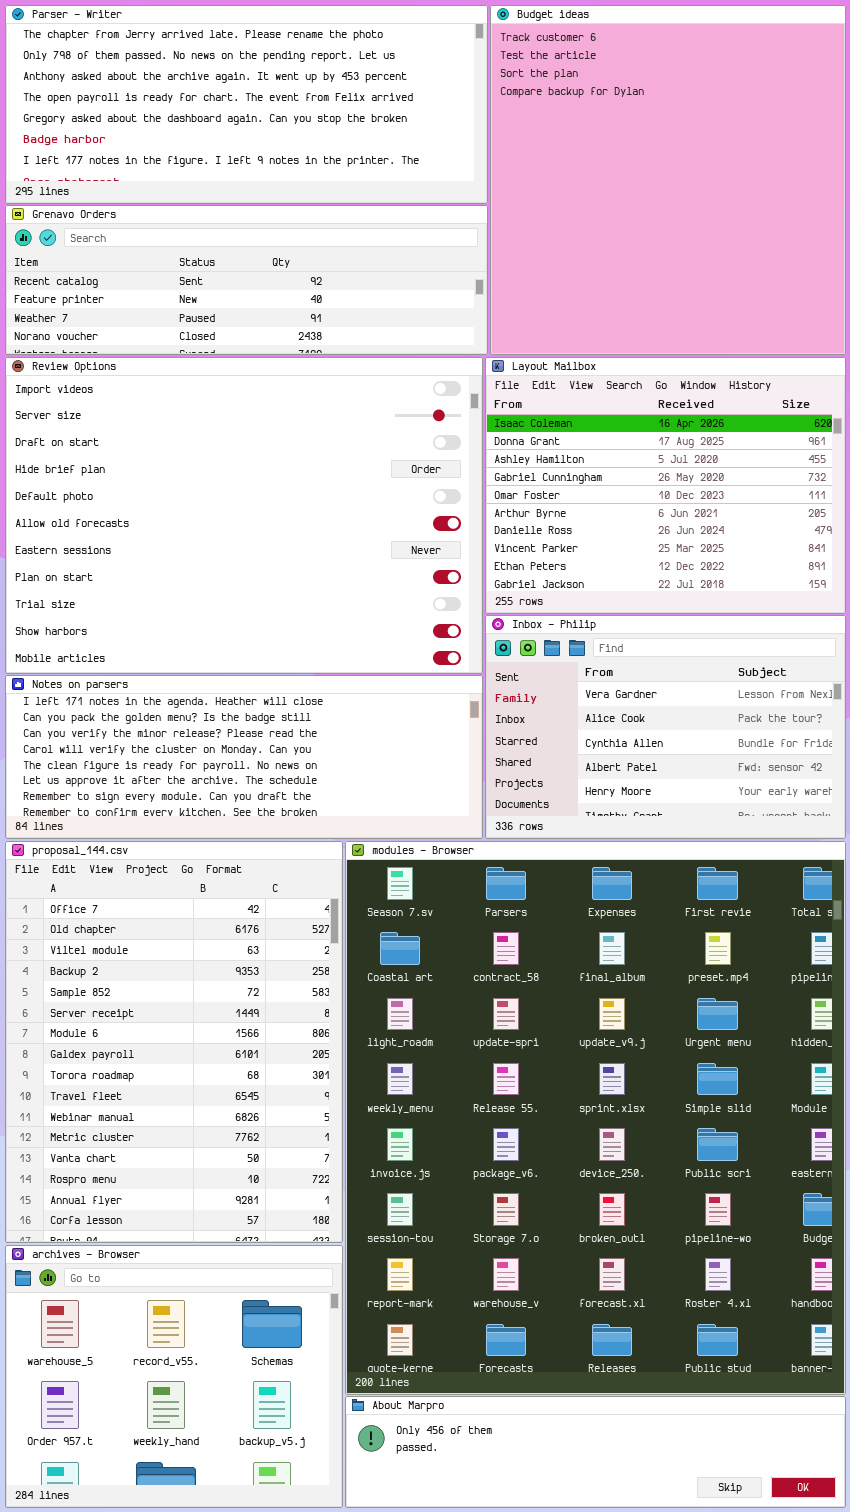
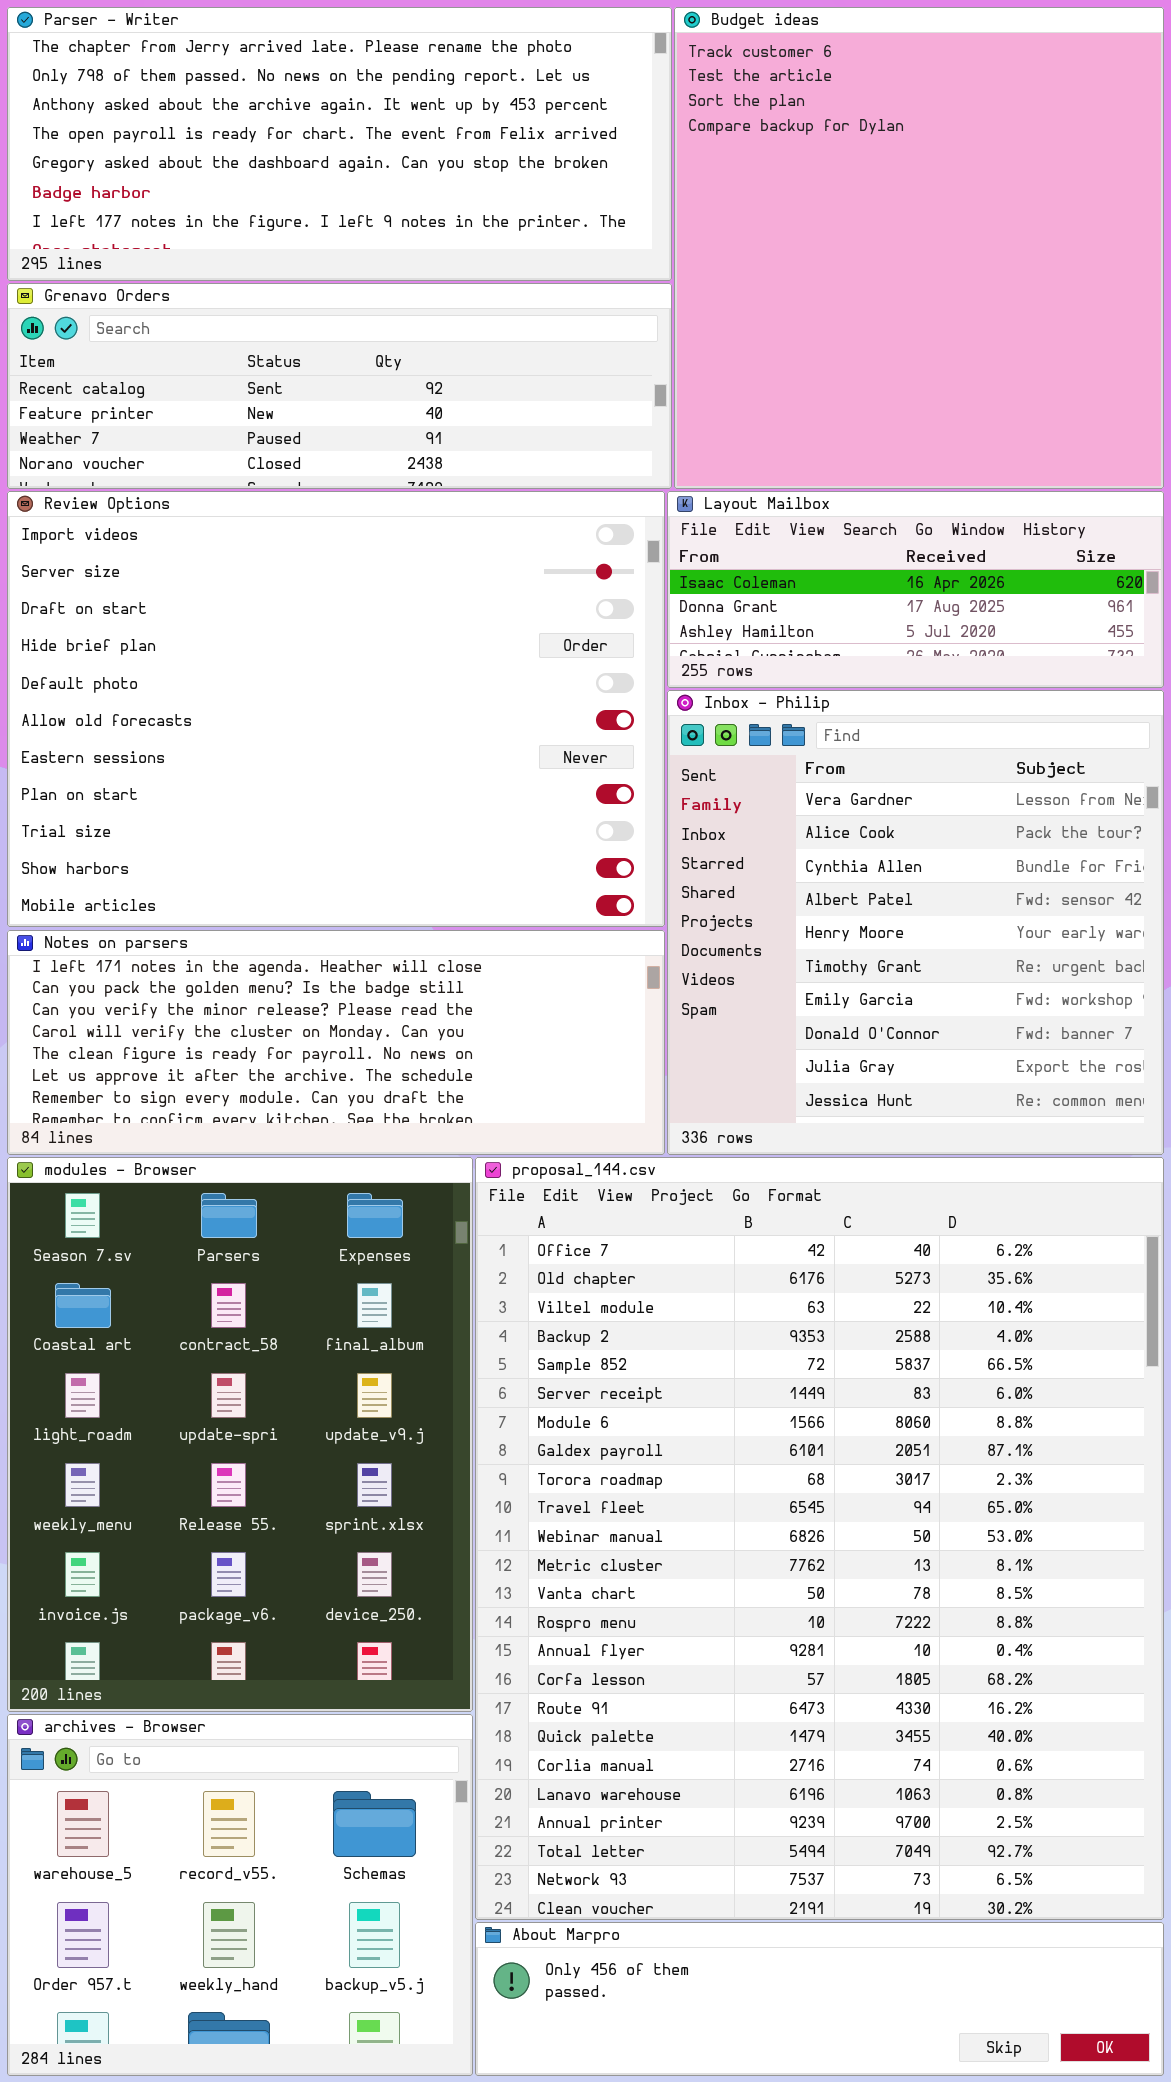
Layout Mailbox: [485,357,846,614] -> [667,491,1164,688], resized
Inbox - Philip: [485,615,846,839] -> [667,690,1164,1155], resized
proposal_144.csv: [5,841,343,1243] -> [475,1157,1164,1920], moved, resized
modules - Browser: [345,841,846,1395] -> [7,1157,473,1712], moved, resized

